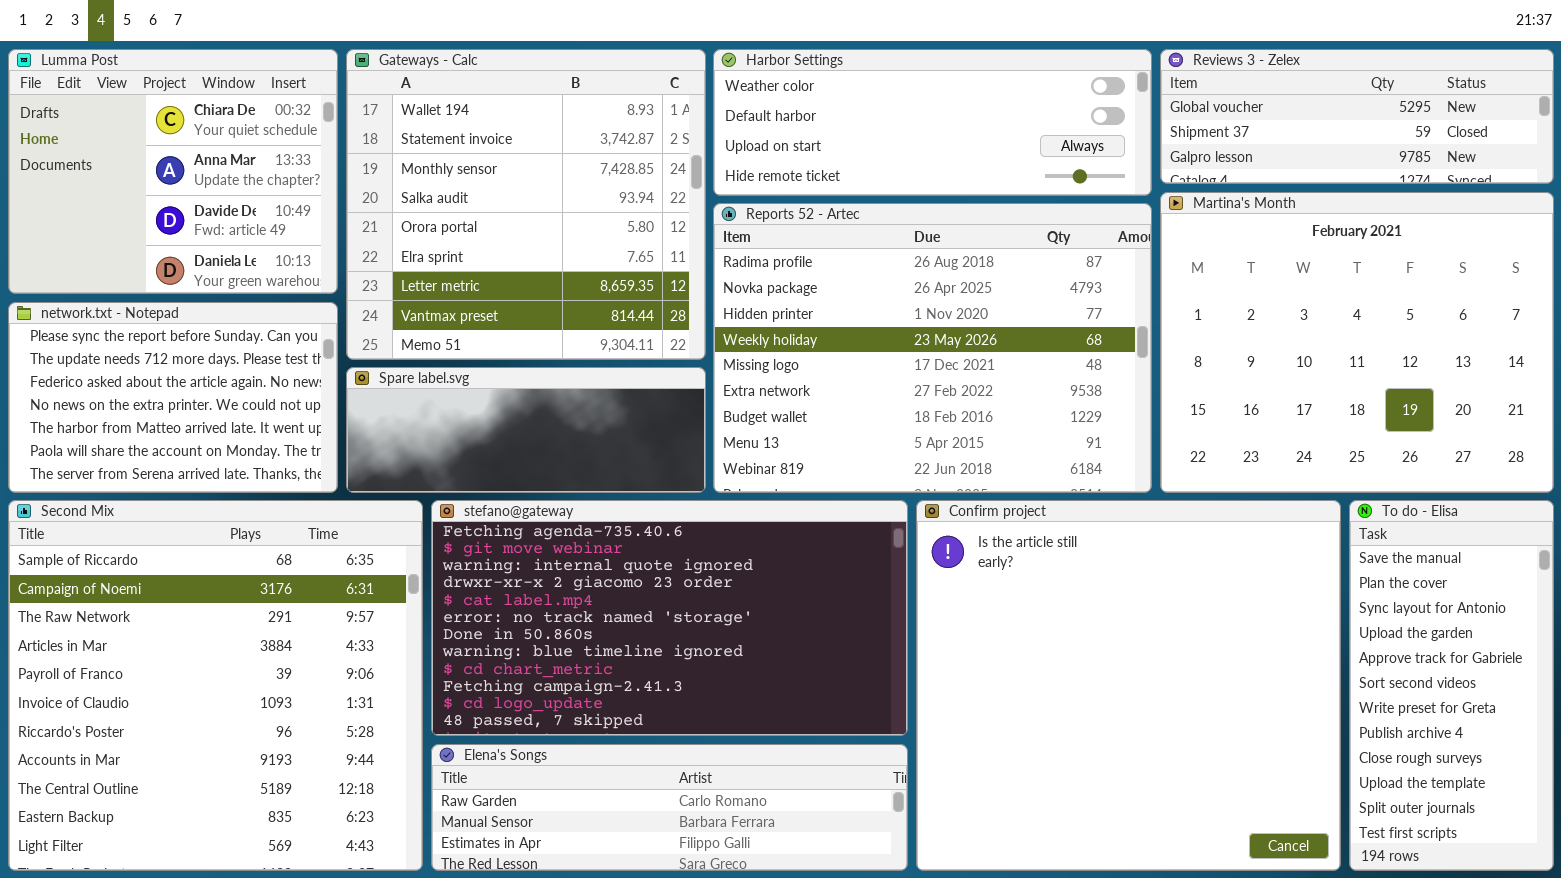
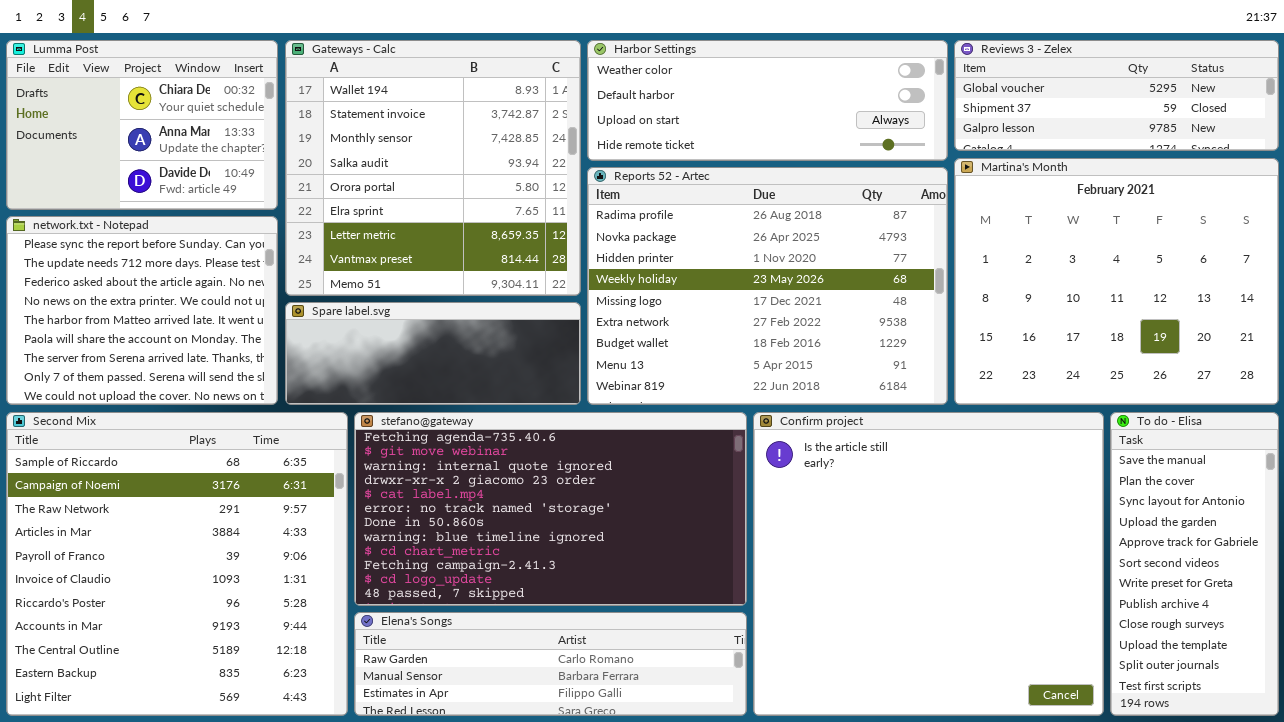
Lumma Post: [8,49,338,294] -> [6,40,278,210], resized
network.txt - Notepad: [8,302,338,493] -> [6,216,278,405], resized

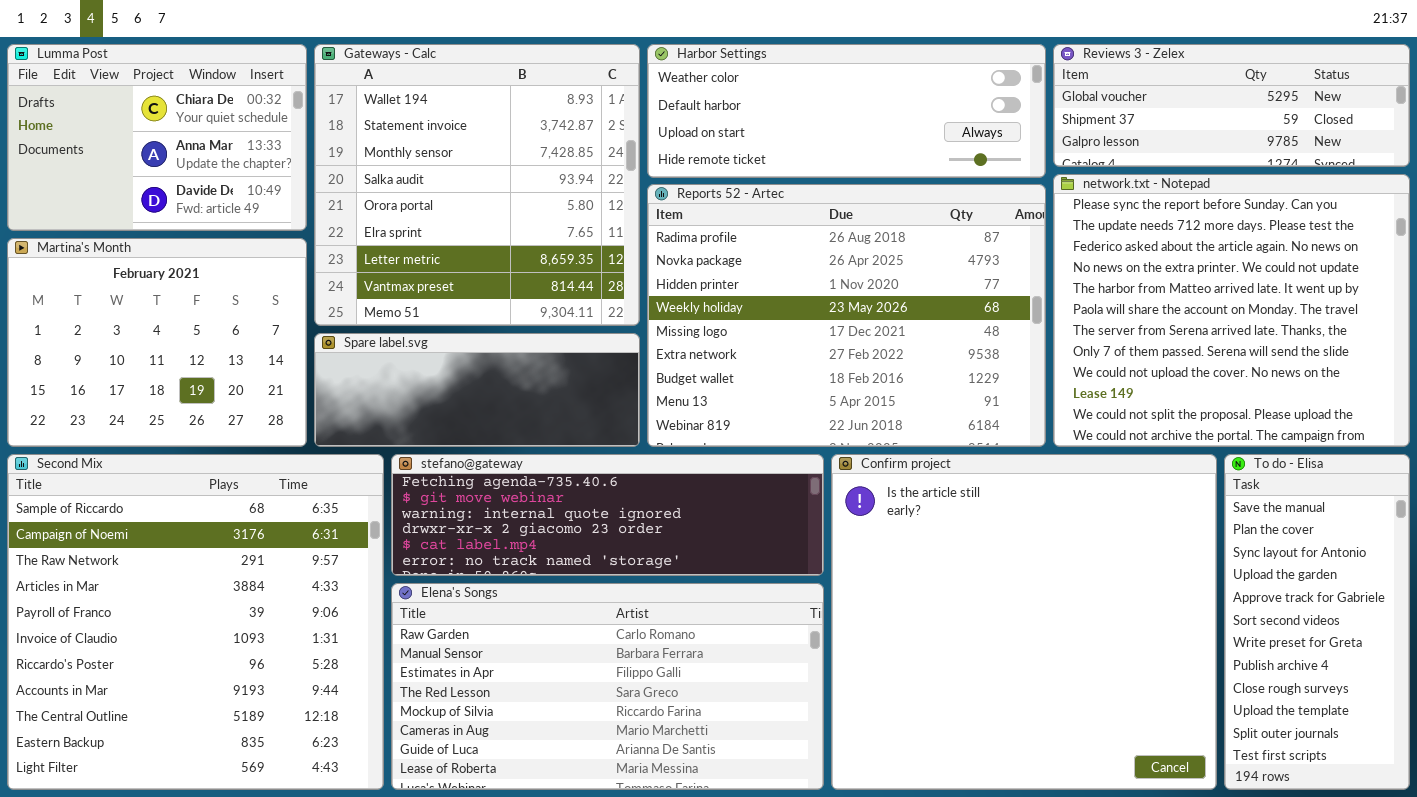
Martina's Month: [954,158,1279,405] -> [7,238,307,447], moved, resized
network.txt - Notepad: [6,216,278,405] -> [1053,174,1410,447], moved, resized
stefano@gateway: [354,412,747,606] -> [391,454,824,576], resized
Elena's Songs: [354,612,747,716] -> [391,583,824,790], resized

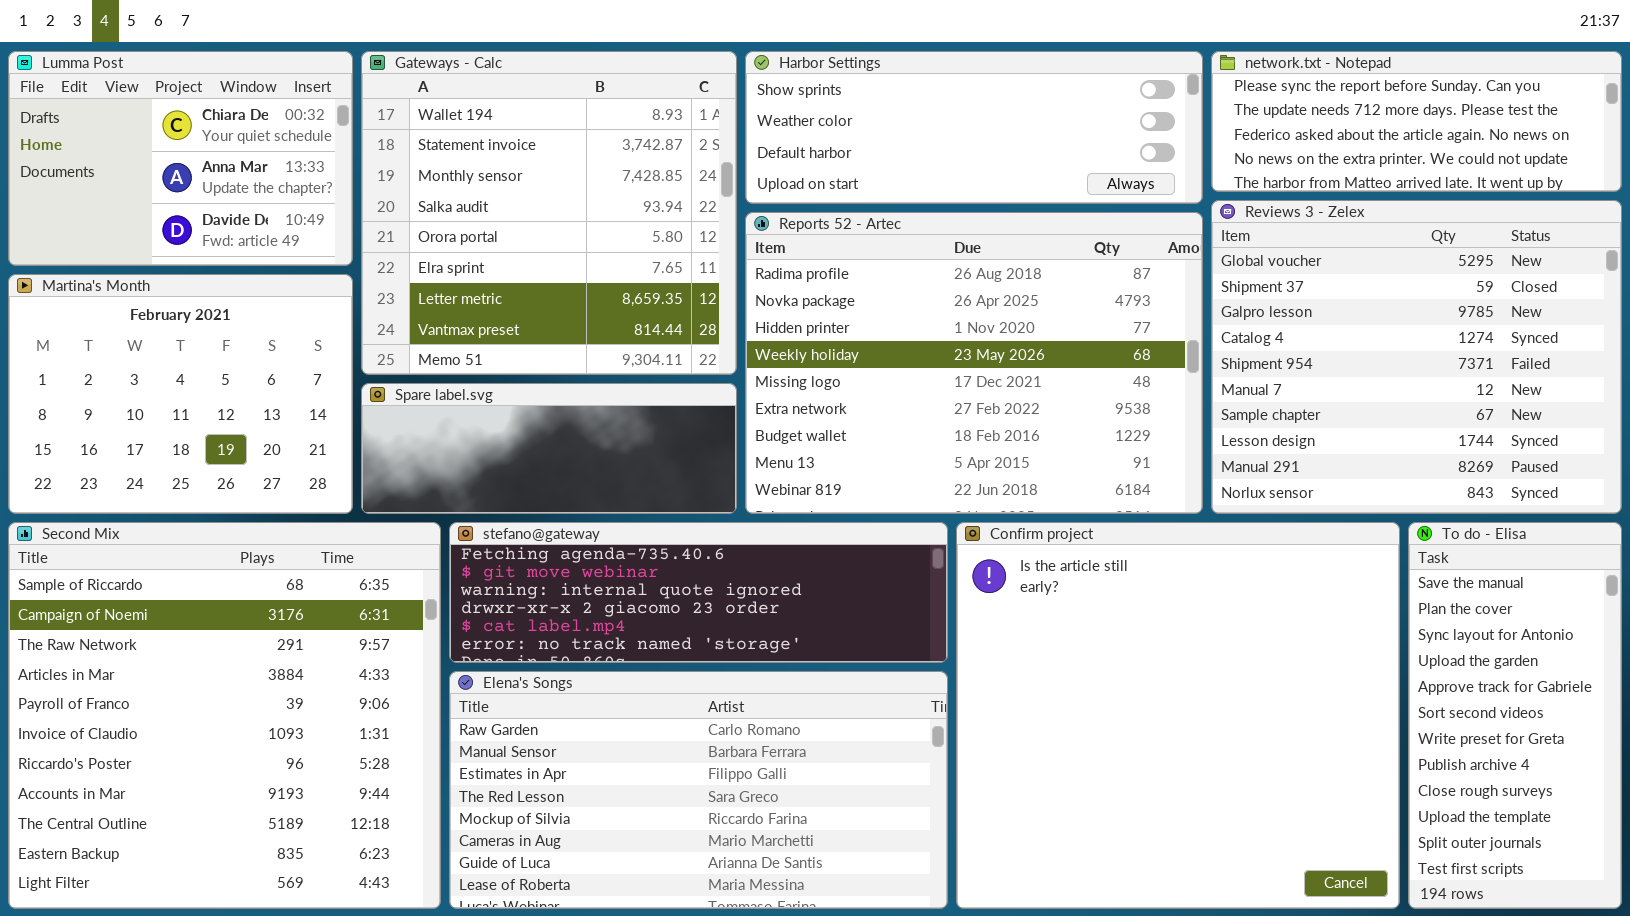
Harbor Settings: [647,44,1046,178] -> [745,51,1203,204], scrolled up 1 row
Reviews 3 - Zelex: [1053,44,1410,167] -> [1211,200,1622,514], moved, resized
network.txt - Notepad: [1053,174,1410,447] -> [1211,51,1622,192], moved, resized

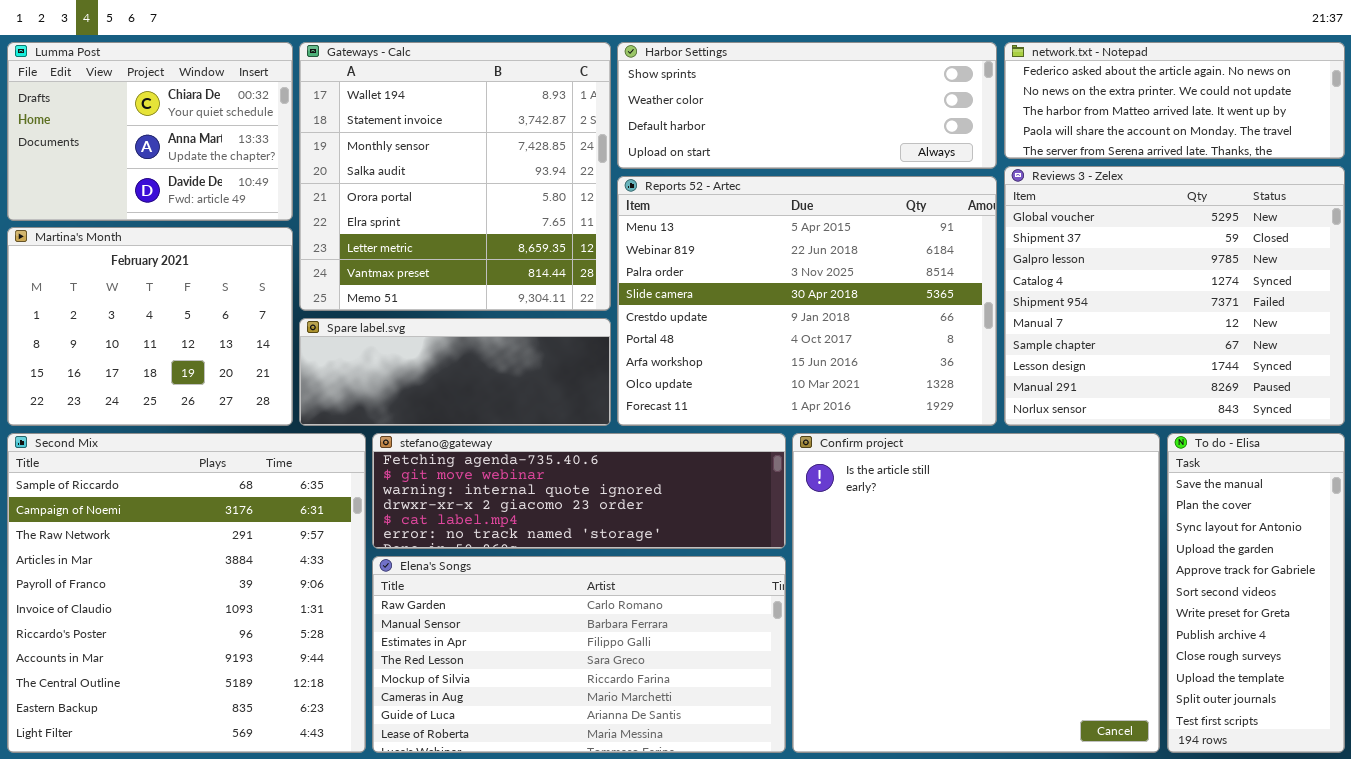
network.txt - Notepad: [1211,51,1622,192] -> [1004,42,1345,159], scrolled down 2 rows
Reports 52 - Artec: [745,212,1203,514] -> [617,176,997,426], scrolled down 7 rows

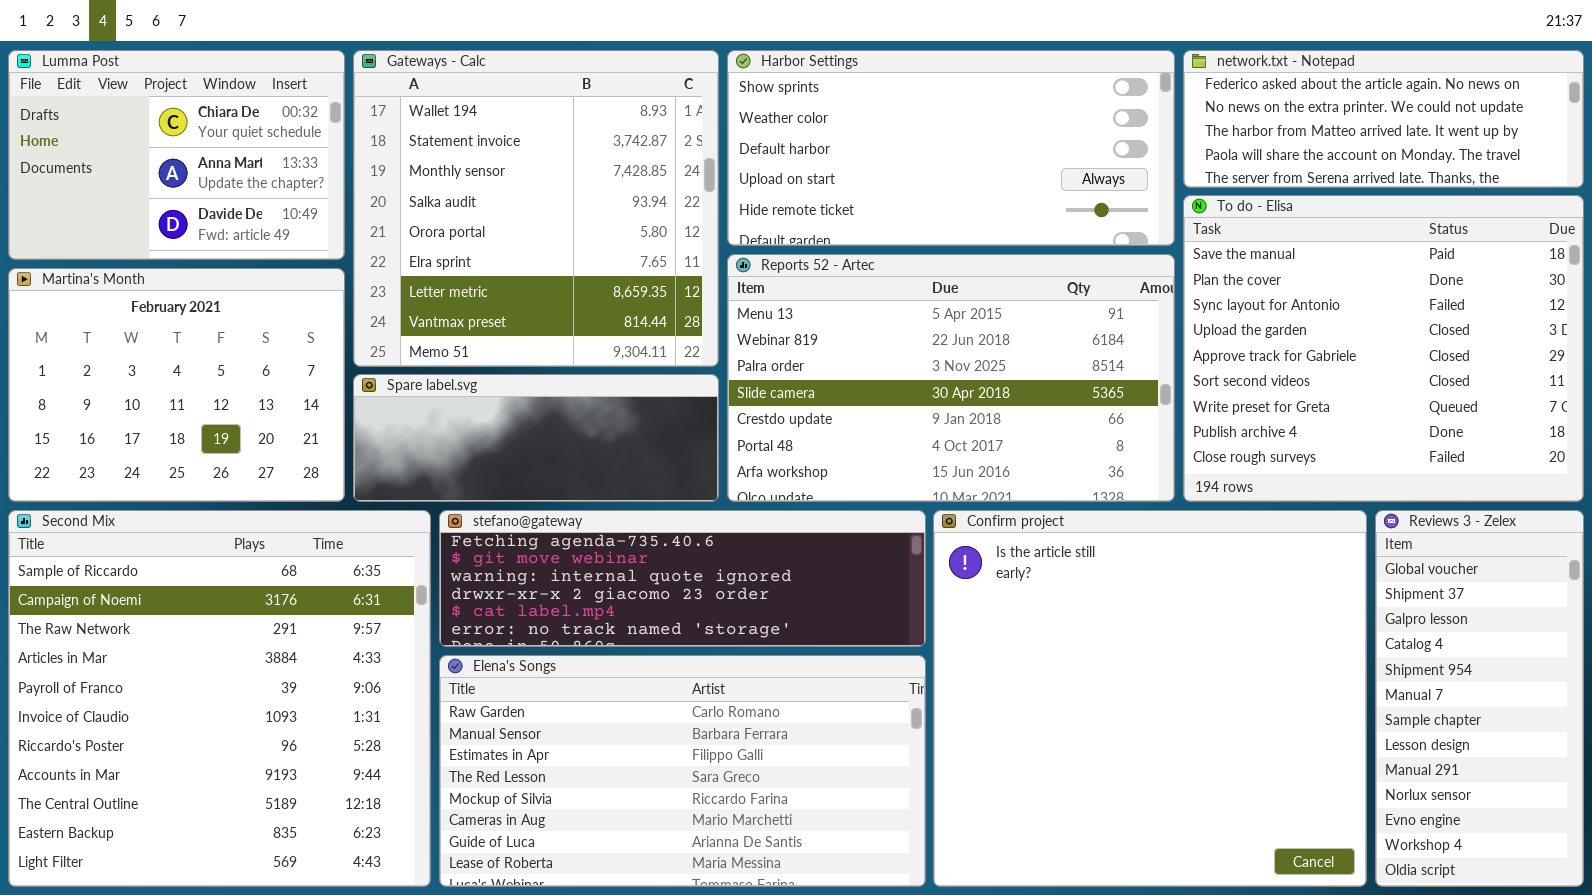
Harbor Settings: [617,42,997,169] -> [727,50,1175,246], resized
Reviews 3 - Zelex: [1004,166,1345,426] -> [1375,510,1584,887], moved, resized
Reports 52 - Artec: [617,176,997,426] -> [727,254,1175,502], resized
To do - Elisa: [1167,433,1345,753] -> [1183,195,1584,502], moved, resized

